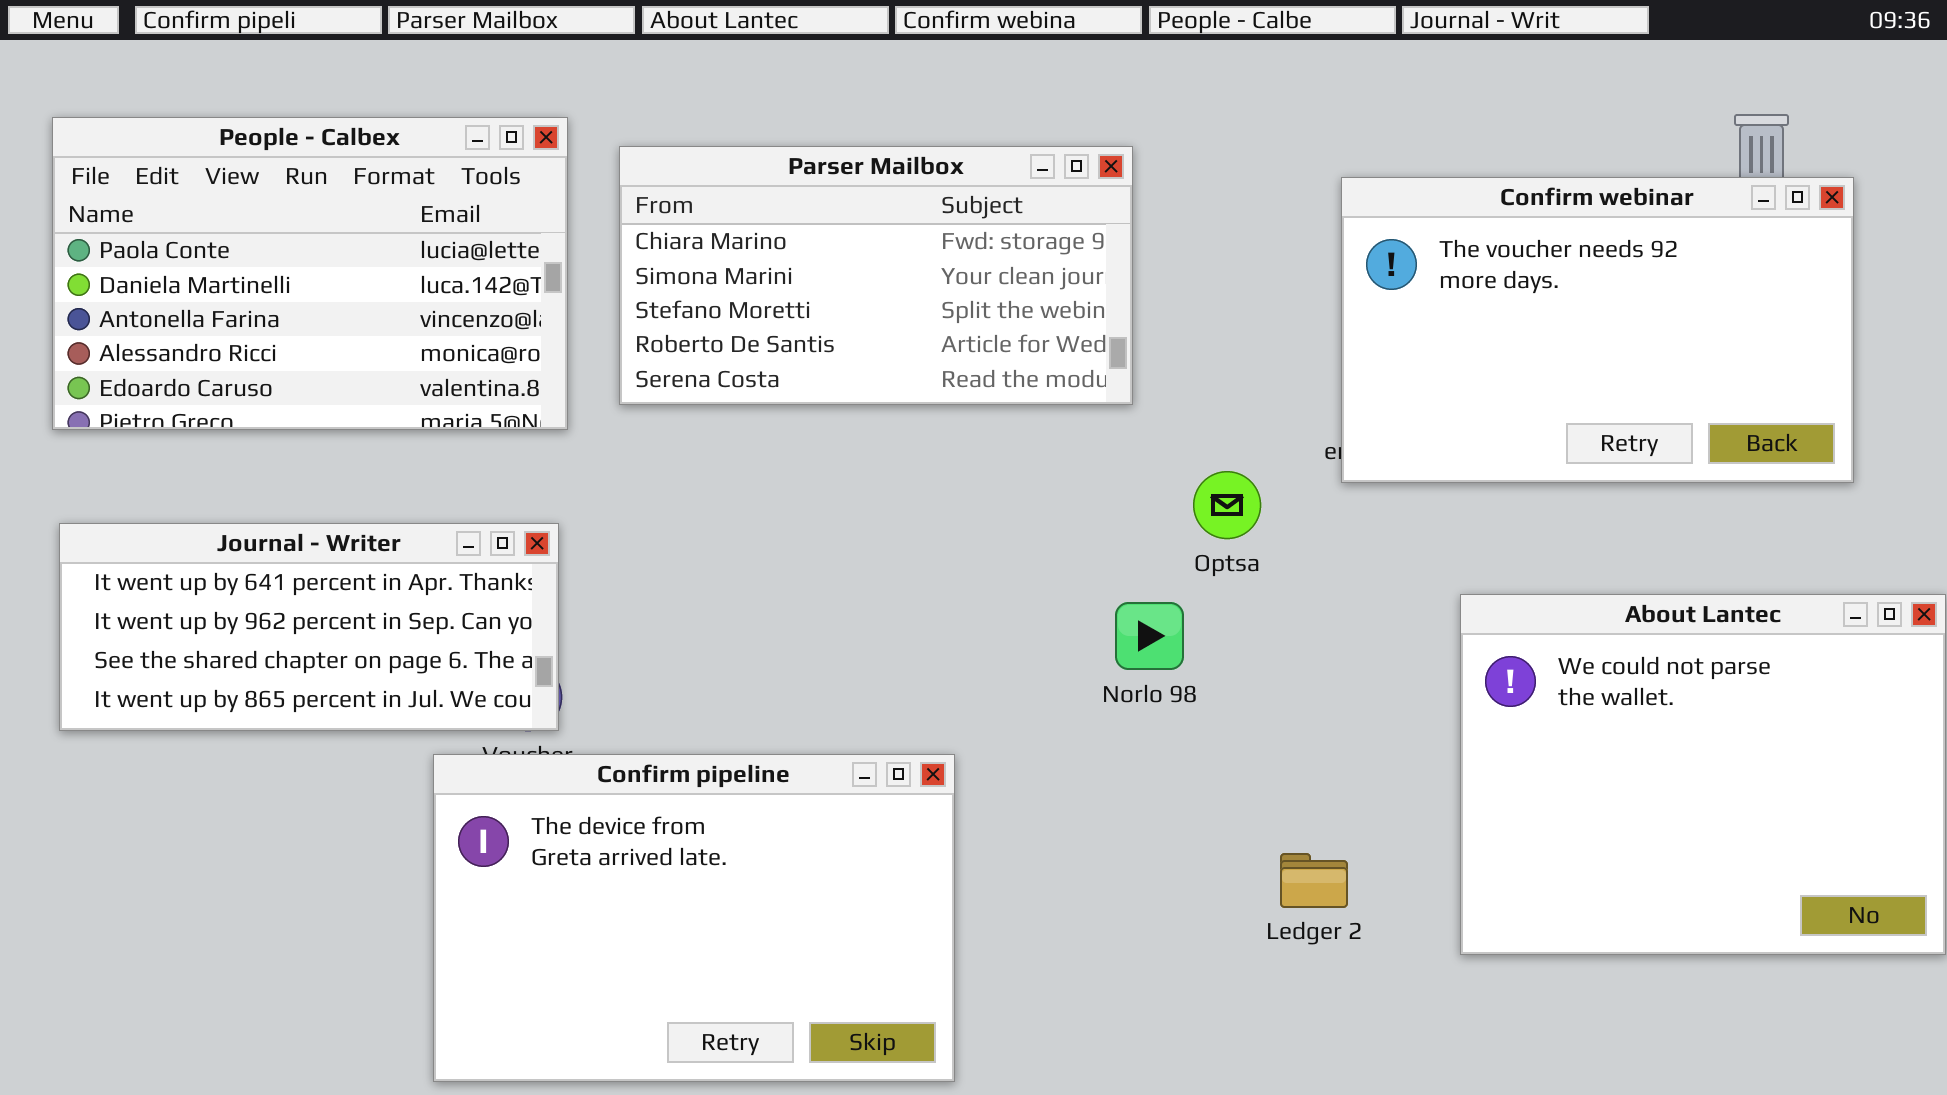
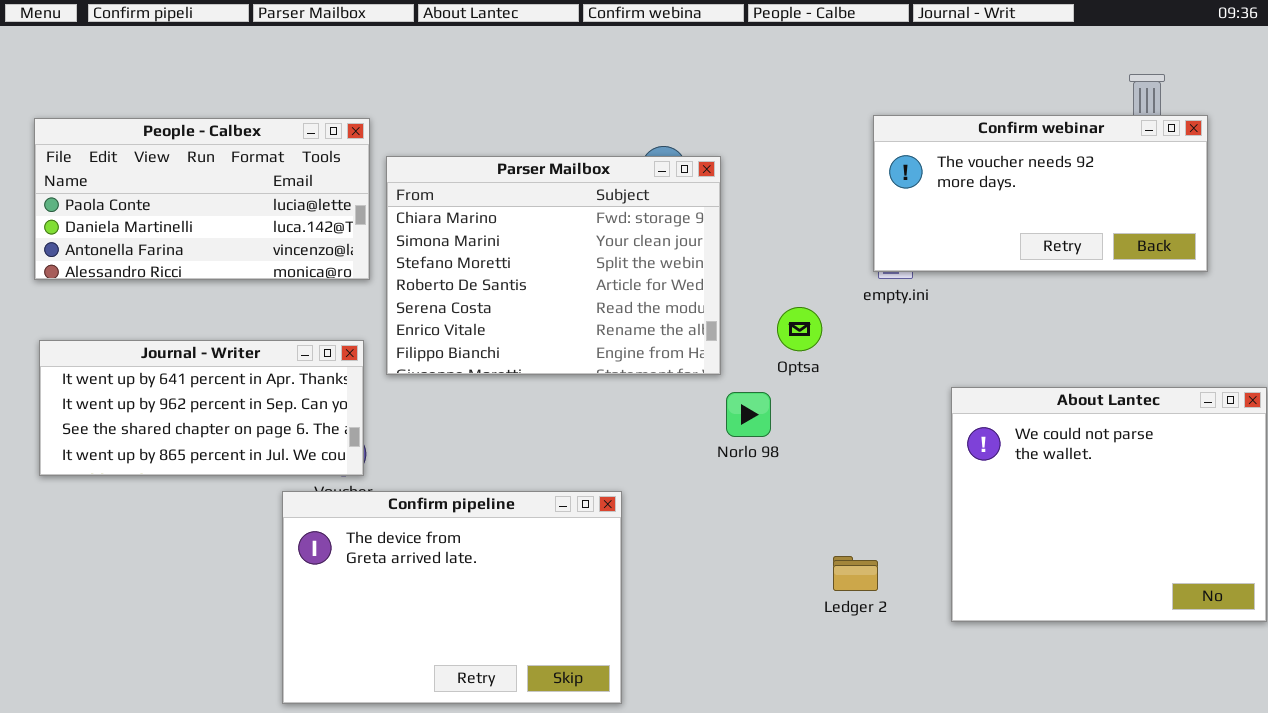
People - Calbex: [52,117,568,430] -> [34,118,370,280], resized
Parser Mailbox: [619,146,1133,405] -> [386,156,721,375], moved, resized
Confirm webinar: [1341,177,1854,483] -> [873,115,1208,272], resized

